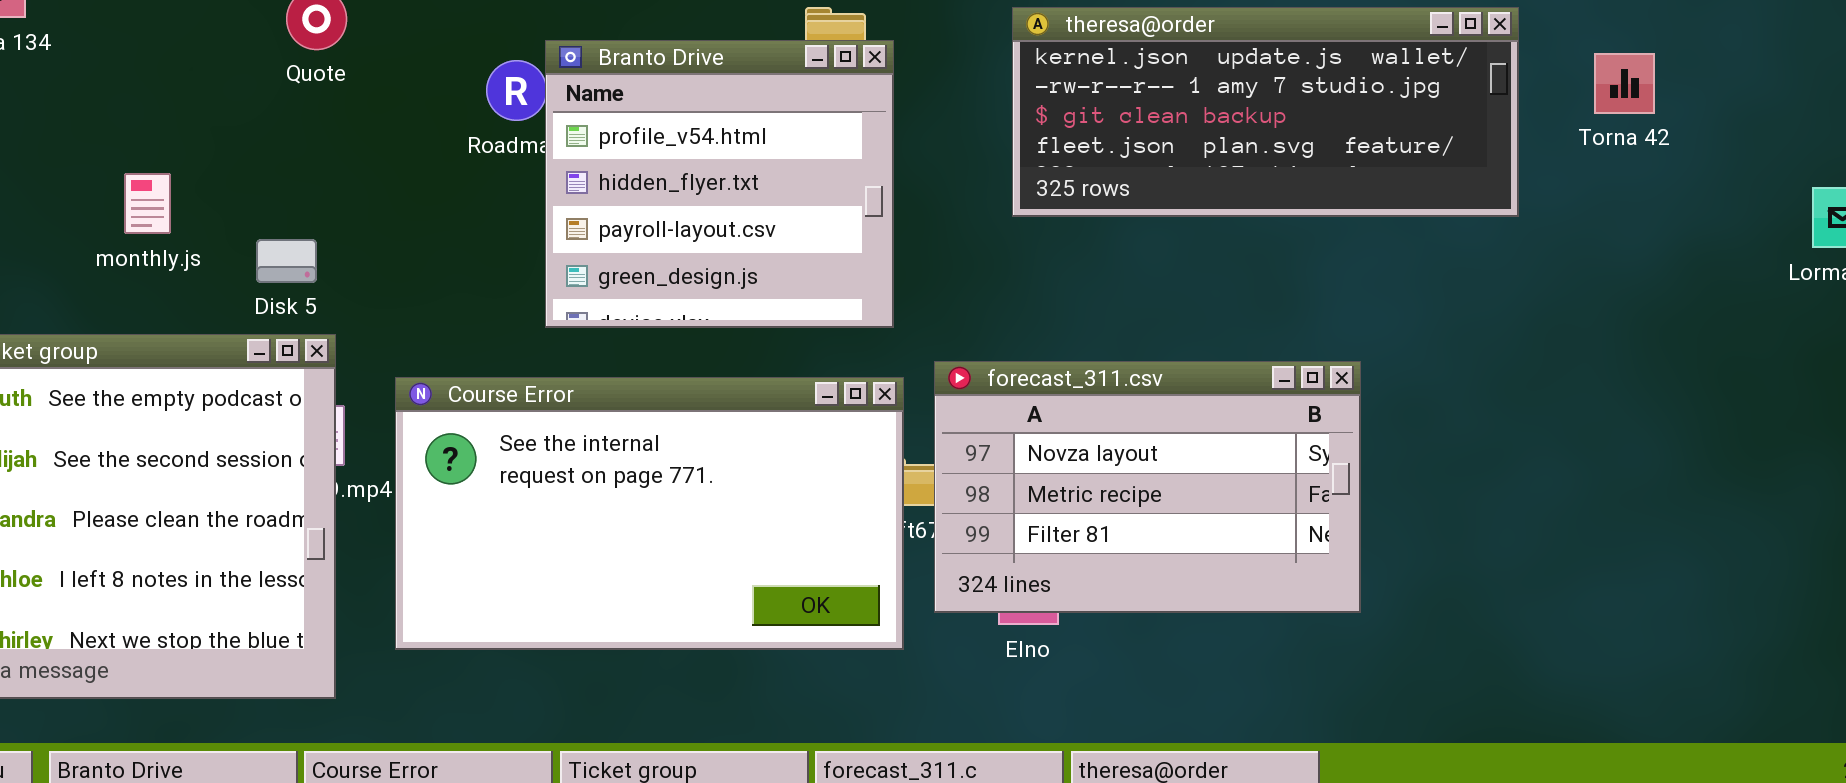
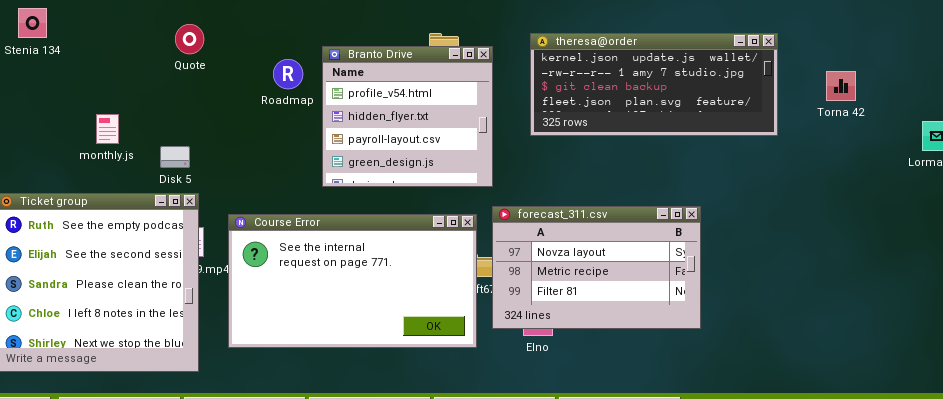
Branto Drive: [545,40,894,328] -> [322,46,493,187], moved
Torna 42: [1594,53,1655,114] -> [826,71,856,101], moved

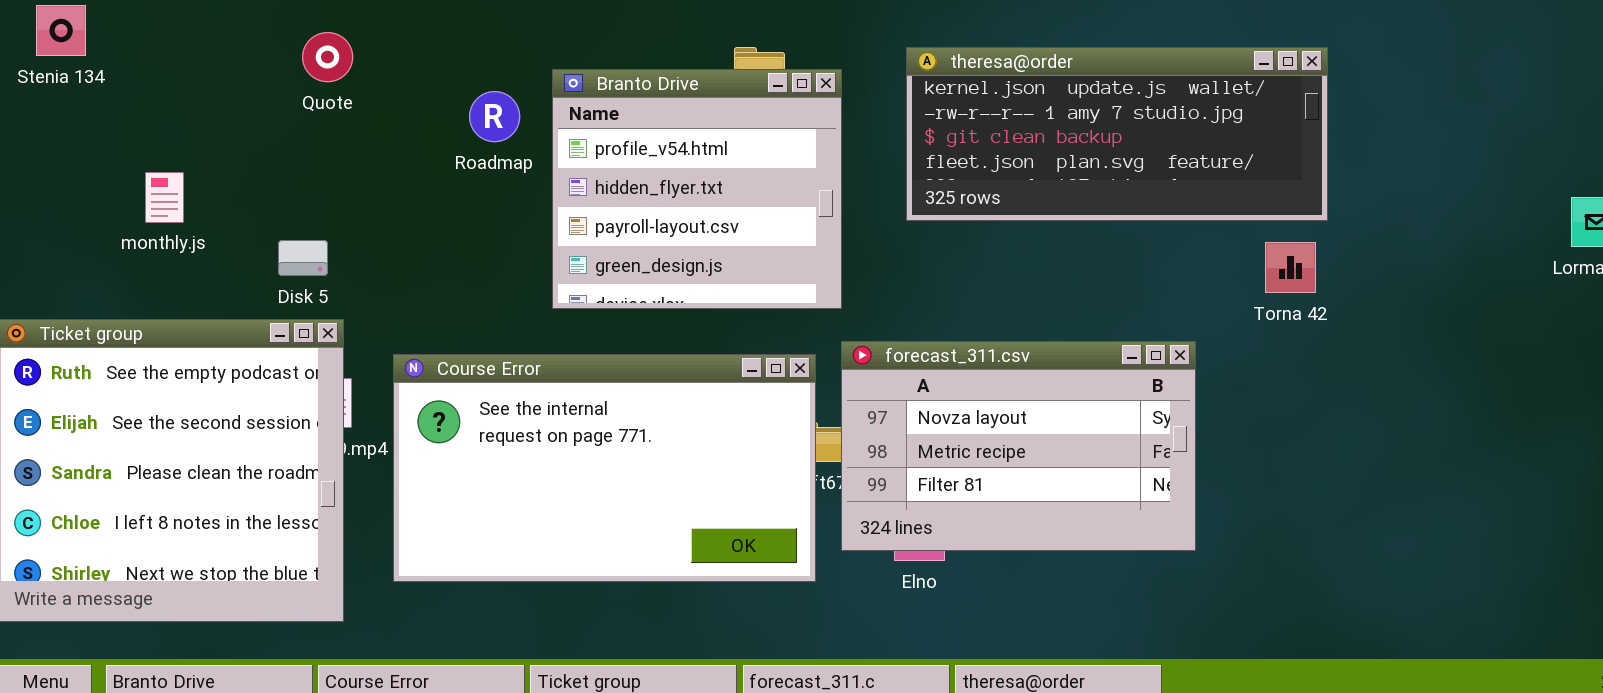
Torna 42: [826,71,856,101] -> [1265,242,1316,293], moved
monthly.js: [96,114,119,144] -> [145,172,184,223], moved

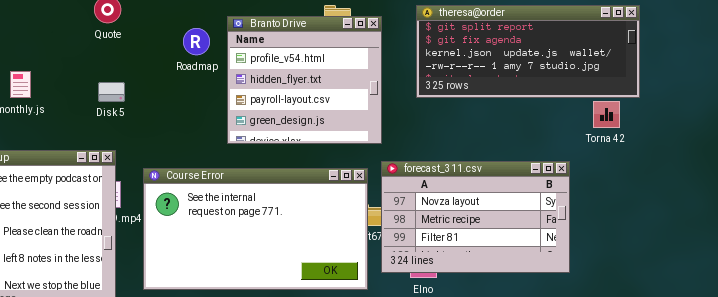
theresa@order: [906,47,1328,221] -> [416,5,640,98], scrolled up 2 rows
Disk 5: [278,240,328,276] -> [98,82,125,102], moved
Torna 42: [1265,242,1316,293] -> [593,101,620,128], moved

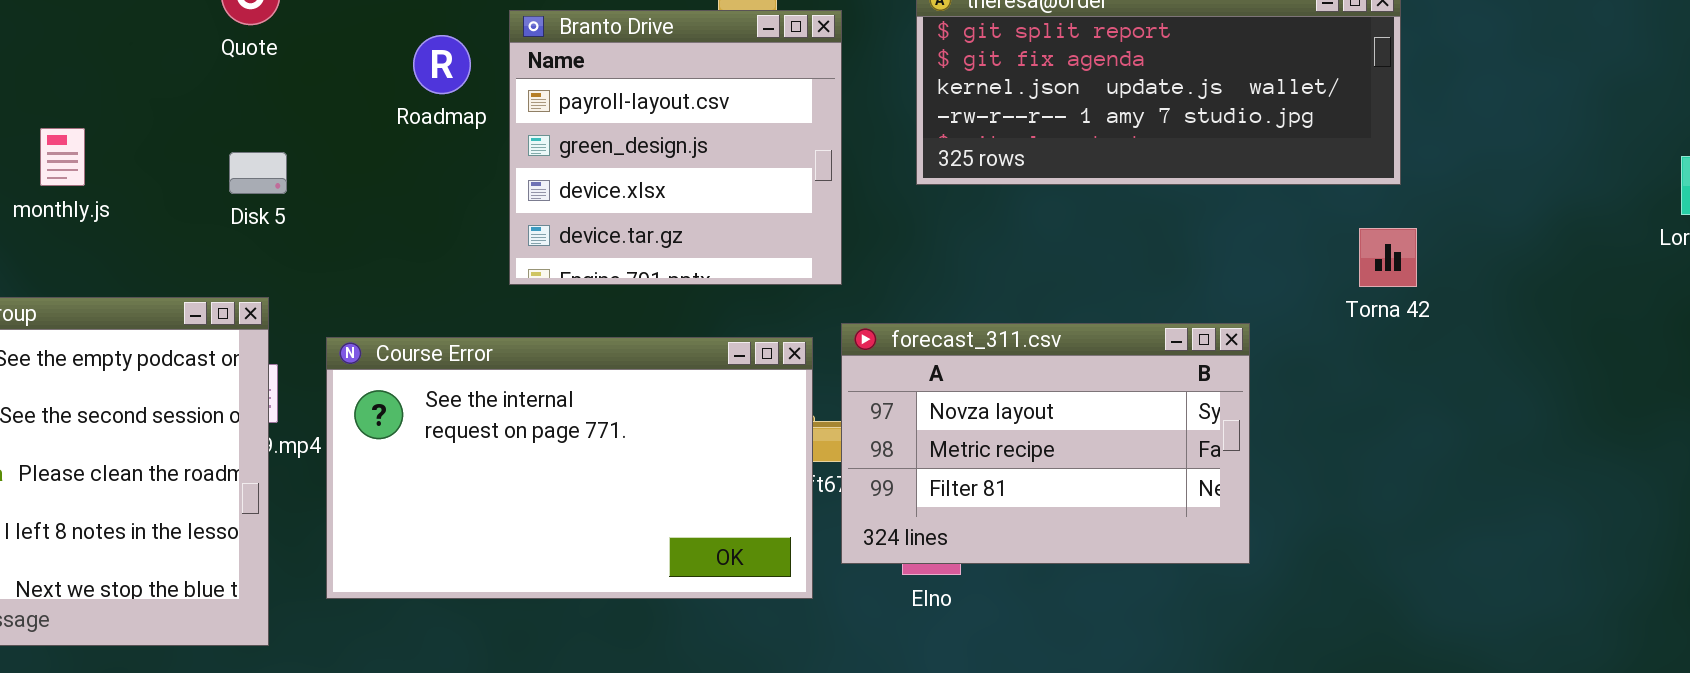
Branto Drive: [227,16,382,144] -> [509,10,842,285], scrolled down 2 rows
Torna 42: [593,101,620,128] -> [1359,228,1417,287], moved

